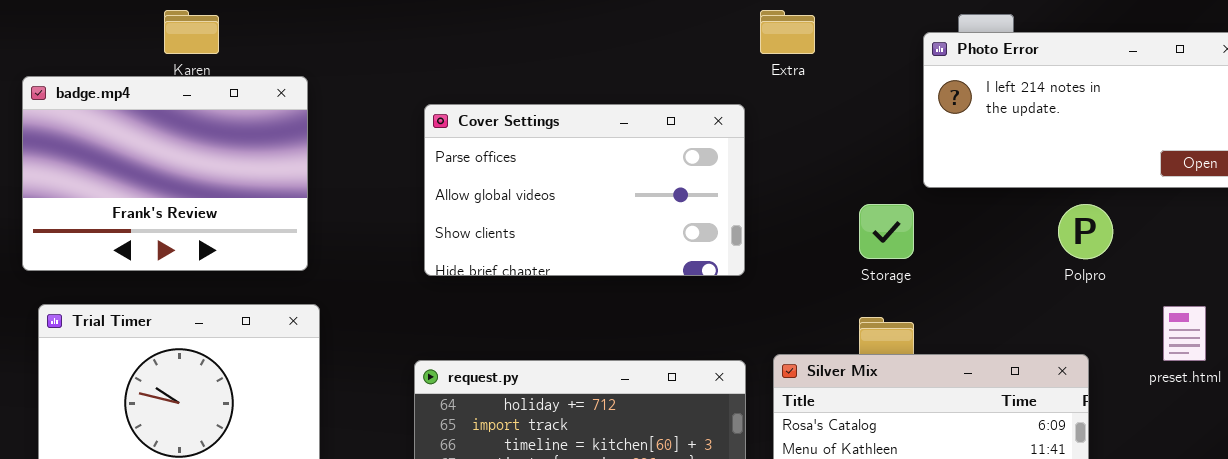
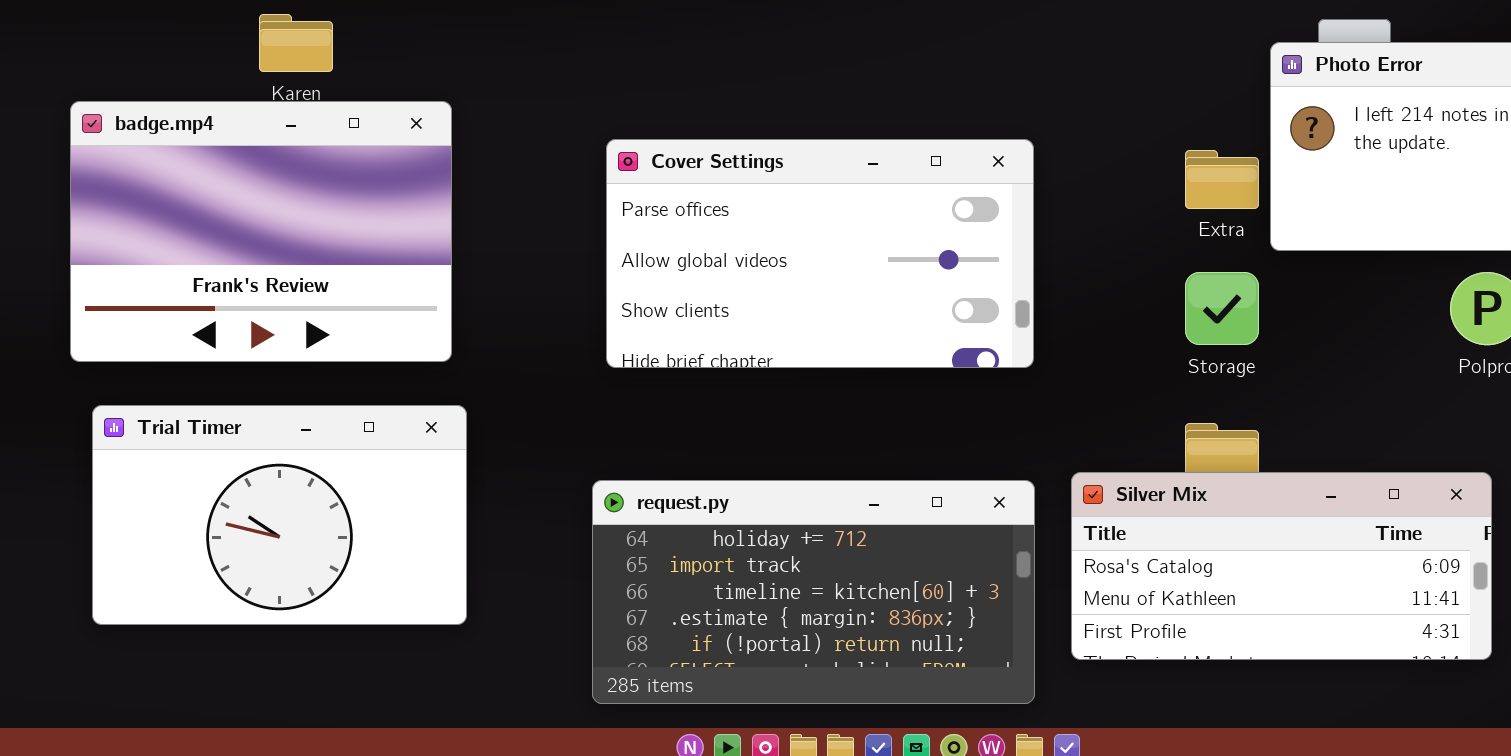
Extra: [760,10,815,54] -> [1185,150,1259,209], moved

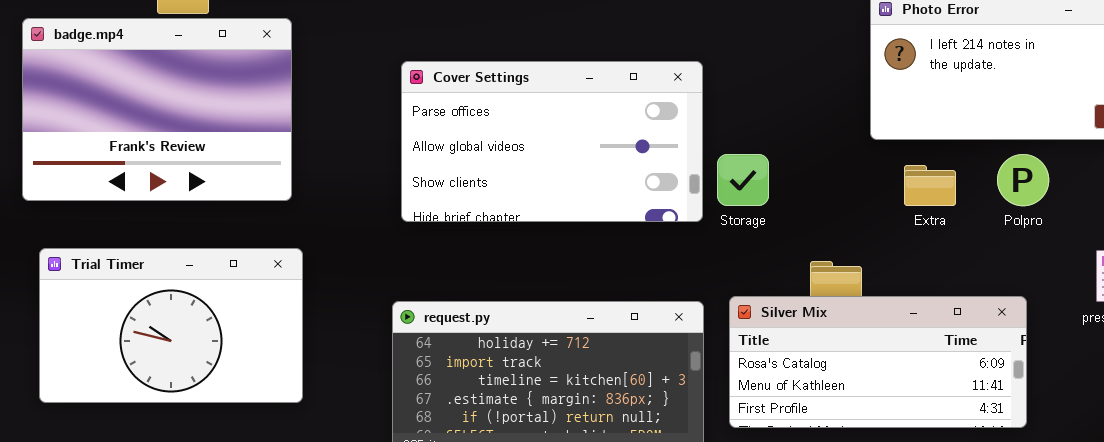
badge.mp4: [70,101,452,362] -> [22,18,292,201], moved
Extra: [1185,150,1259,209] -> [904,165,956,206], moved
Storage: [1185,272,1259,345] -> [717,154,769,206], moved

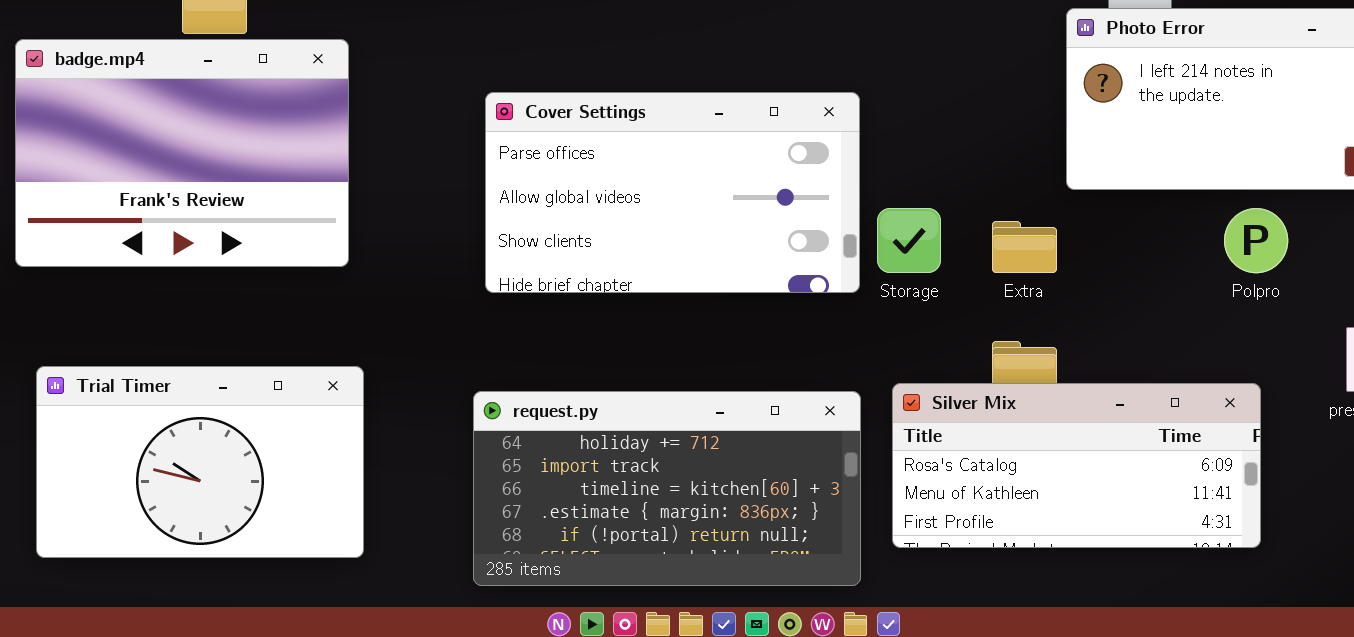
Extra: [904,165,956,206] -> [992,221,1057,273], moved
Trial Timer: [39,248,303,403] -> [36,366,364,558], moved

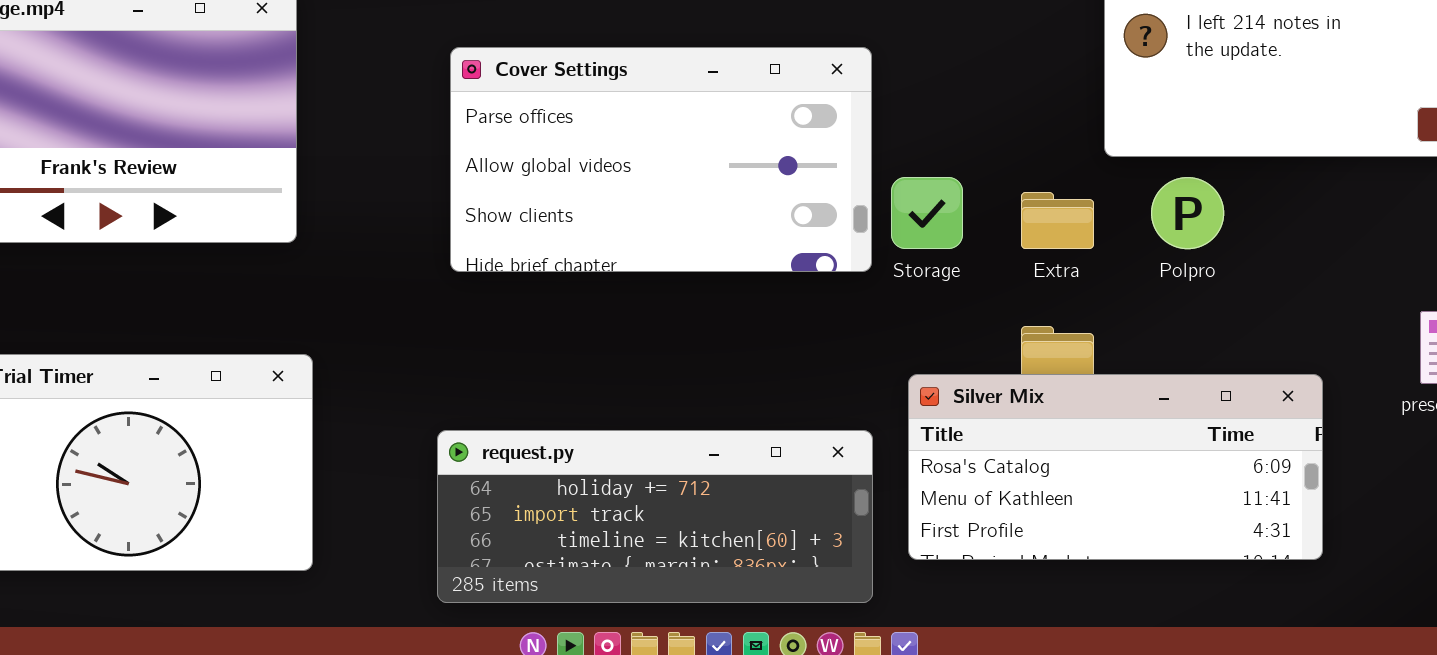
Polpro: [1224,208,1288,273] -> [1151,177,1224,249], moved
request.py: [473,391,861,586] -> [437,430,873,603], resized

